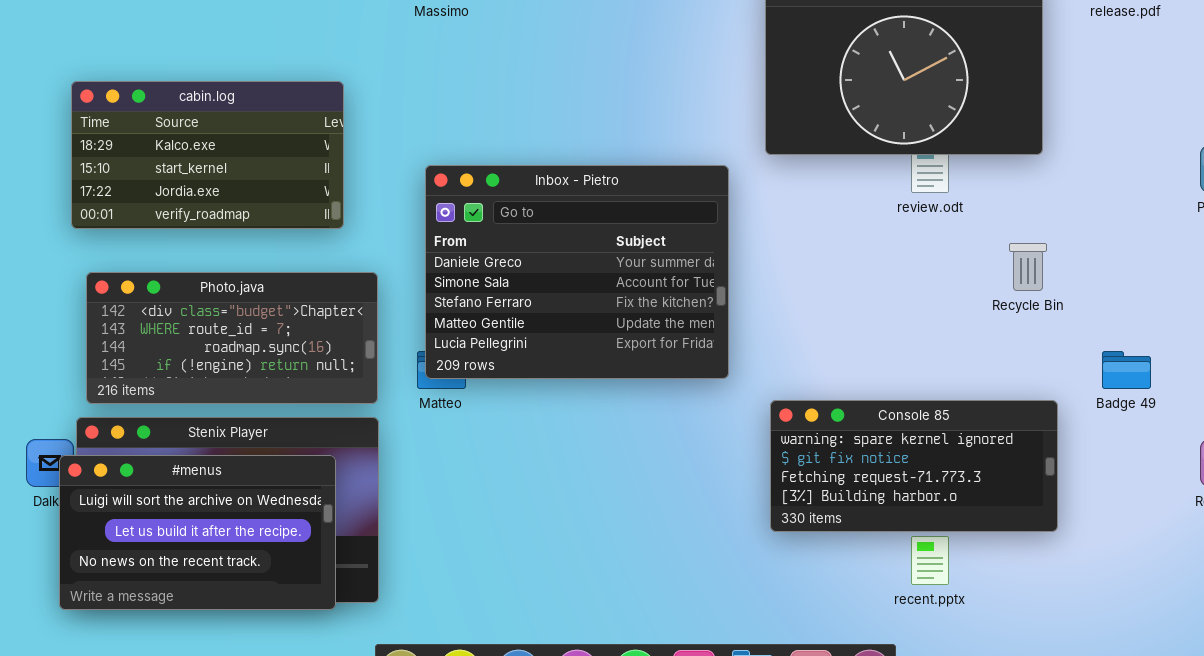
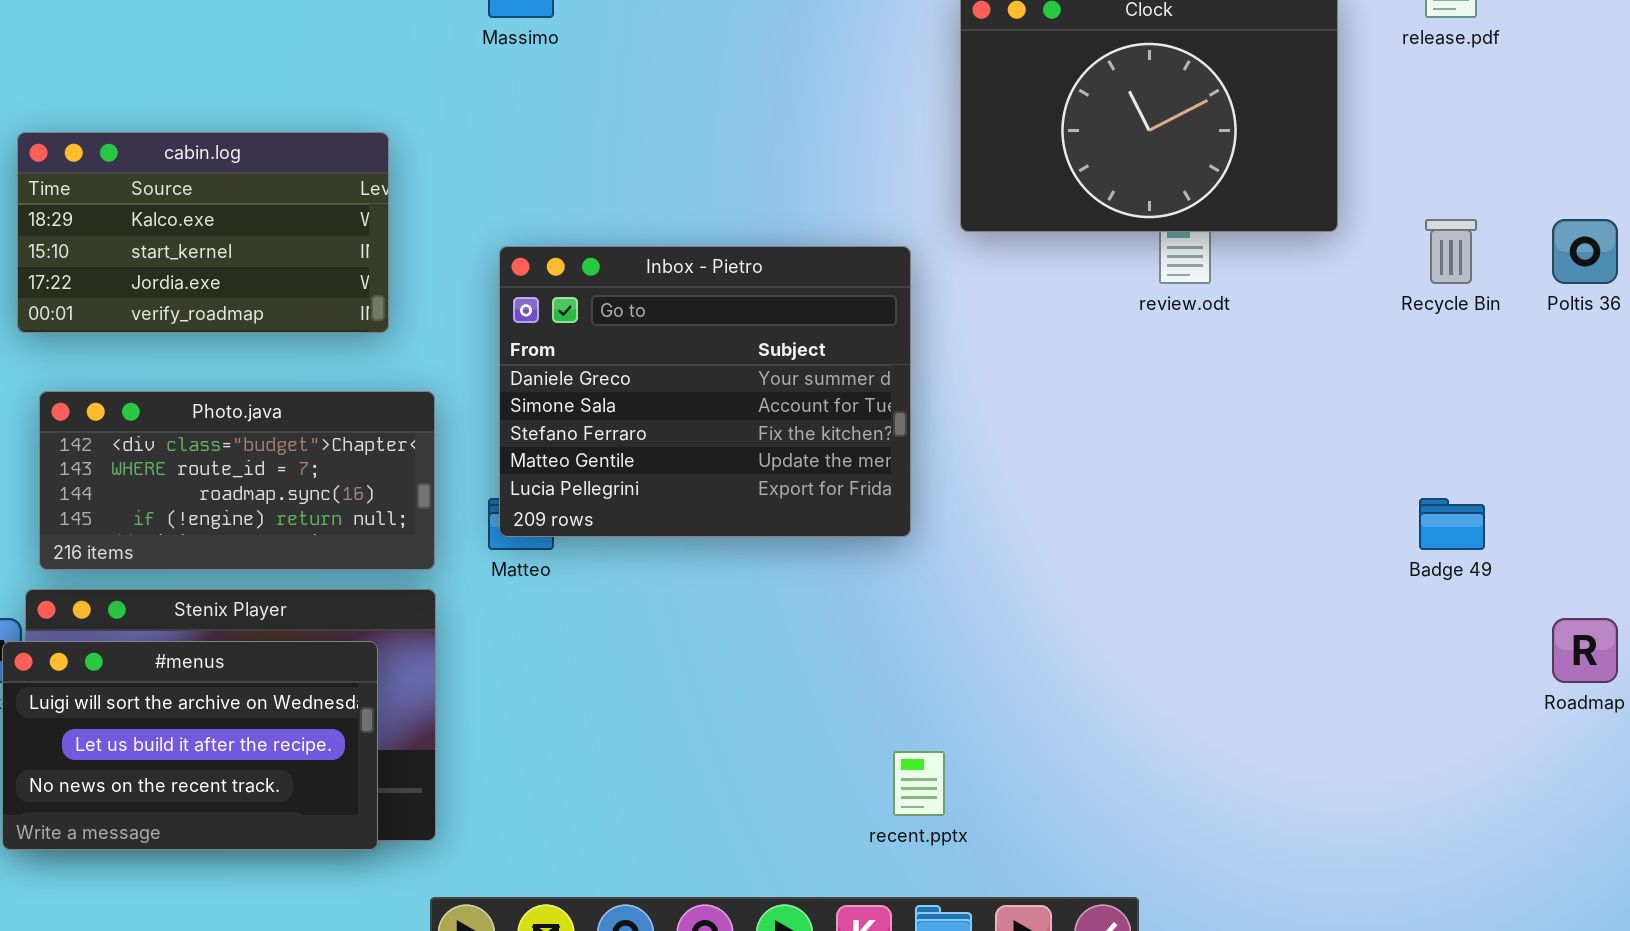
Recycle Bin: [1009,243,1047,291] -> [1425,219,1477,284], moved
Console 85: [770,400,1058,532] -> none, closed
recent.pptx: [911,536,949,585] -> [893,751,945,816], moved

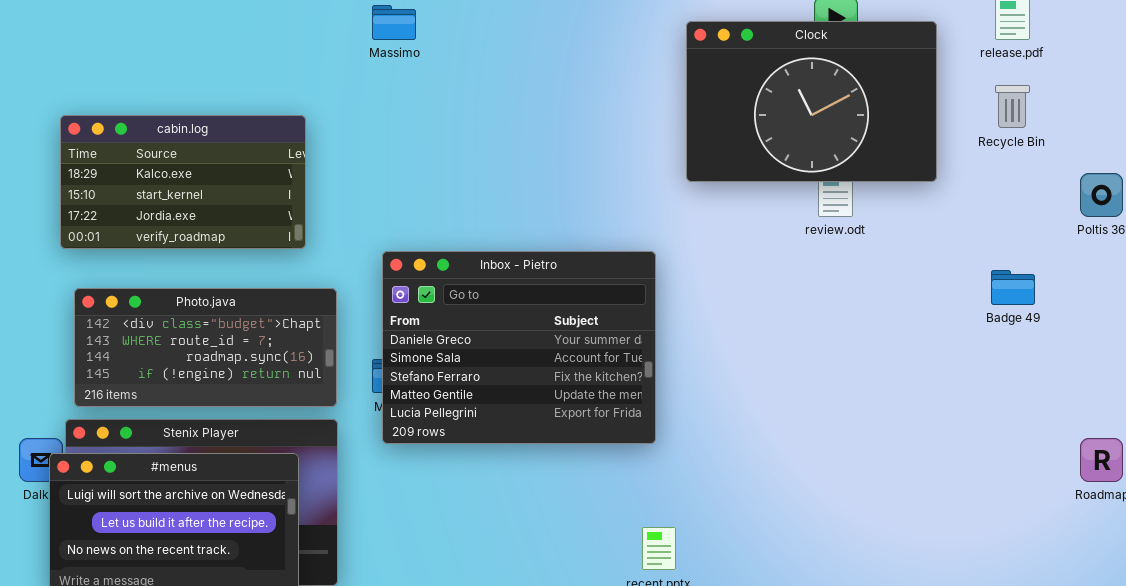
Recycle Bin: [1425,219,1477,284] -> [995,85,1030,128], moved
Inbox - Pietro: [499,246,911,537] -> [382,251,656,444], moved
Badge 49: [1419,498,1485,550] -> [991,270,1035,305], moved

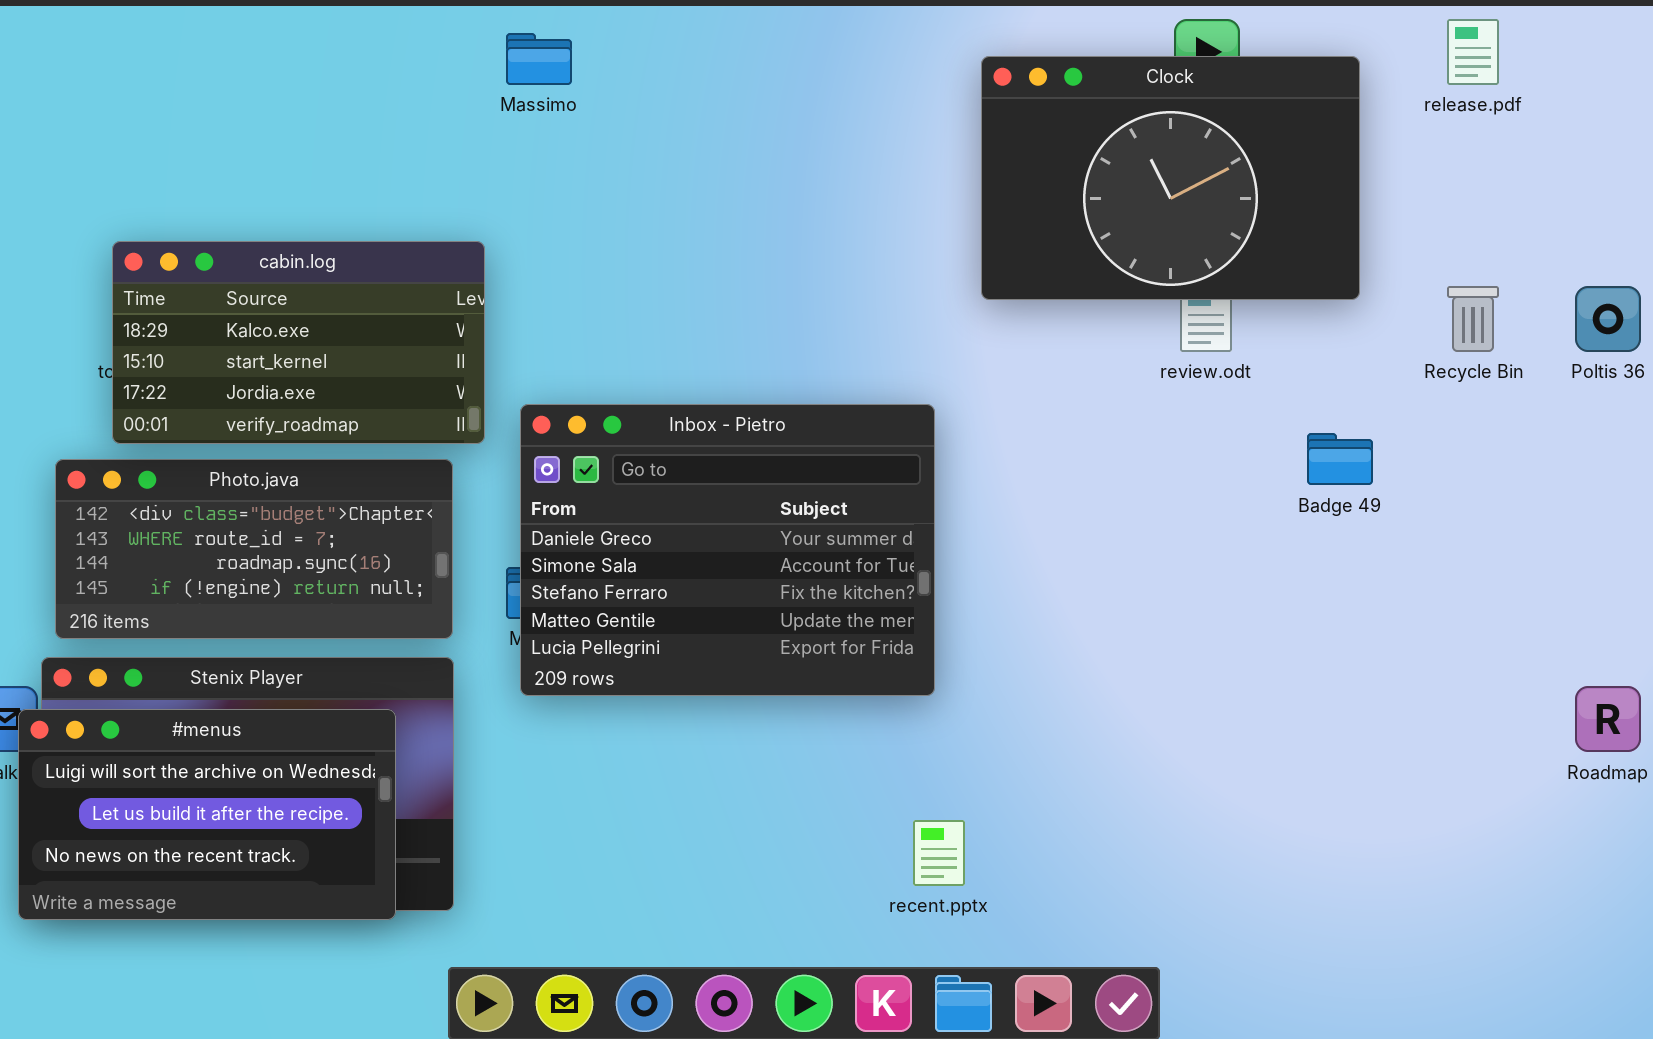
Recycle Bin: [995,85,1030,128] -> [1447,286,1499,352], moved
cabin.log: [60,115,306,249] -> [112,241,485,444], moved
Badge 49: [991,270,1035,305] -> [1307,433,1373,485], moved

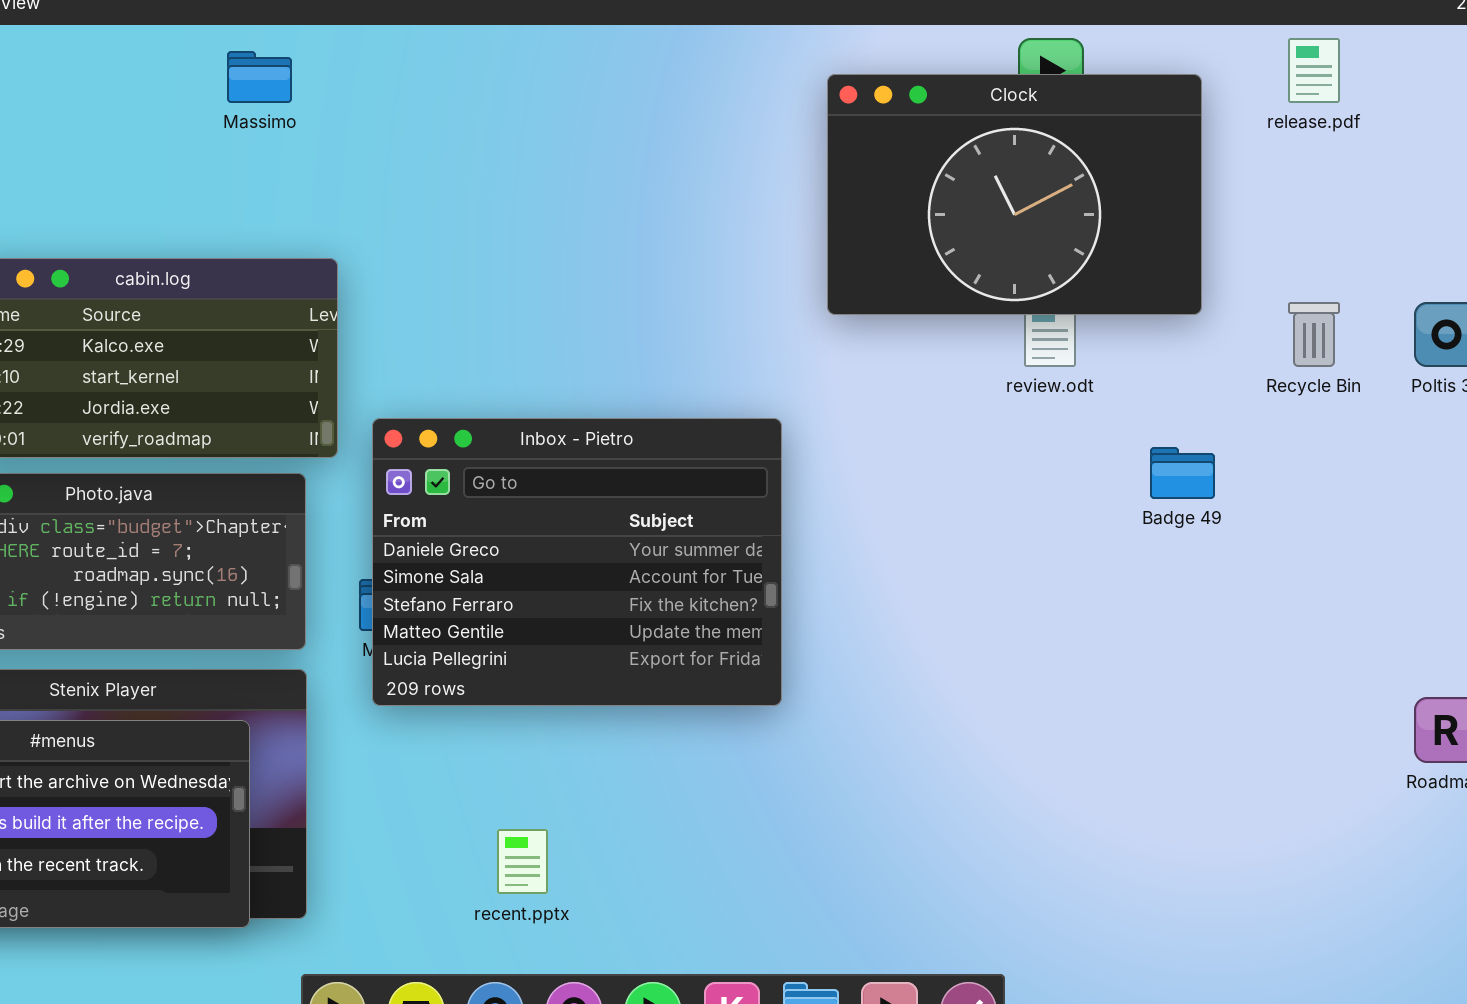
Massimo: [506,33,572,85] -> [227,51,292,103], moved
recent.pptx: [913,820,965,886] -> [497,829,548,894], moved

